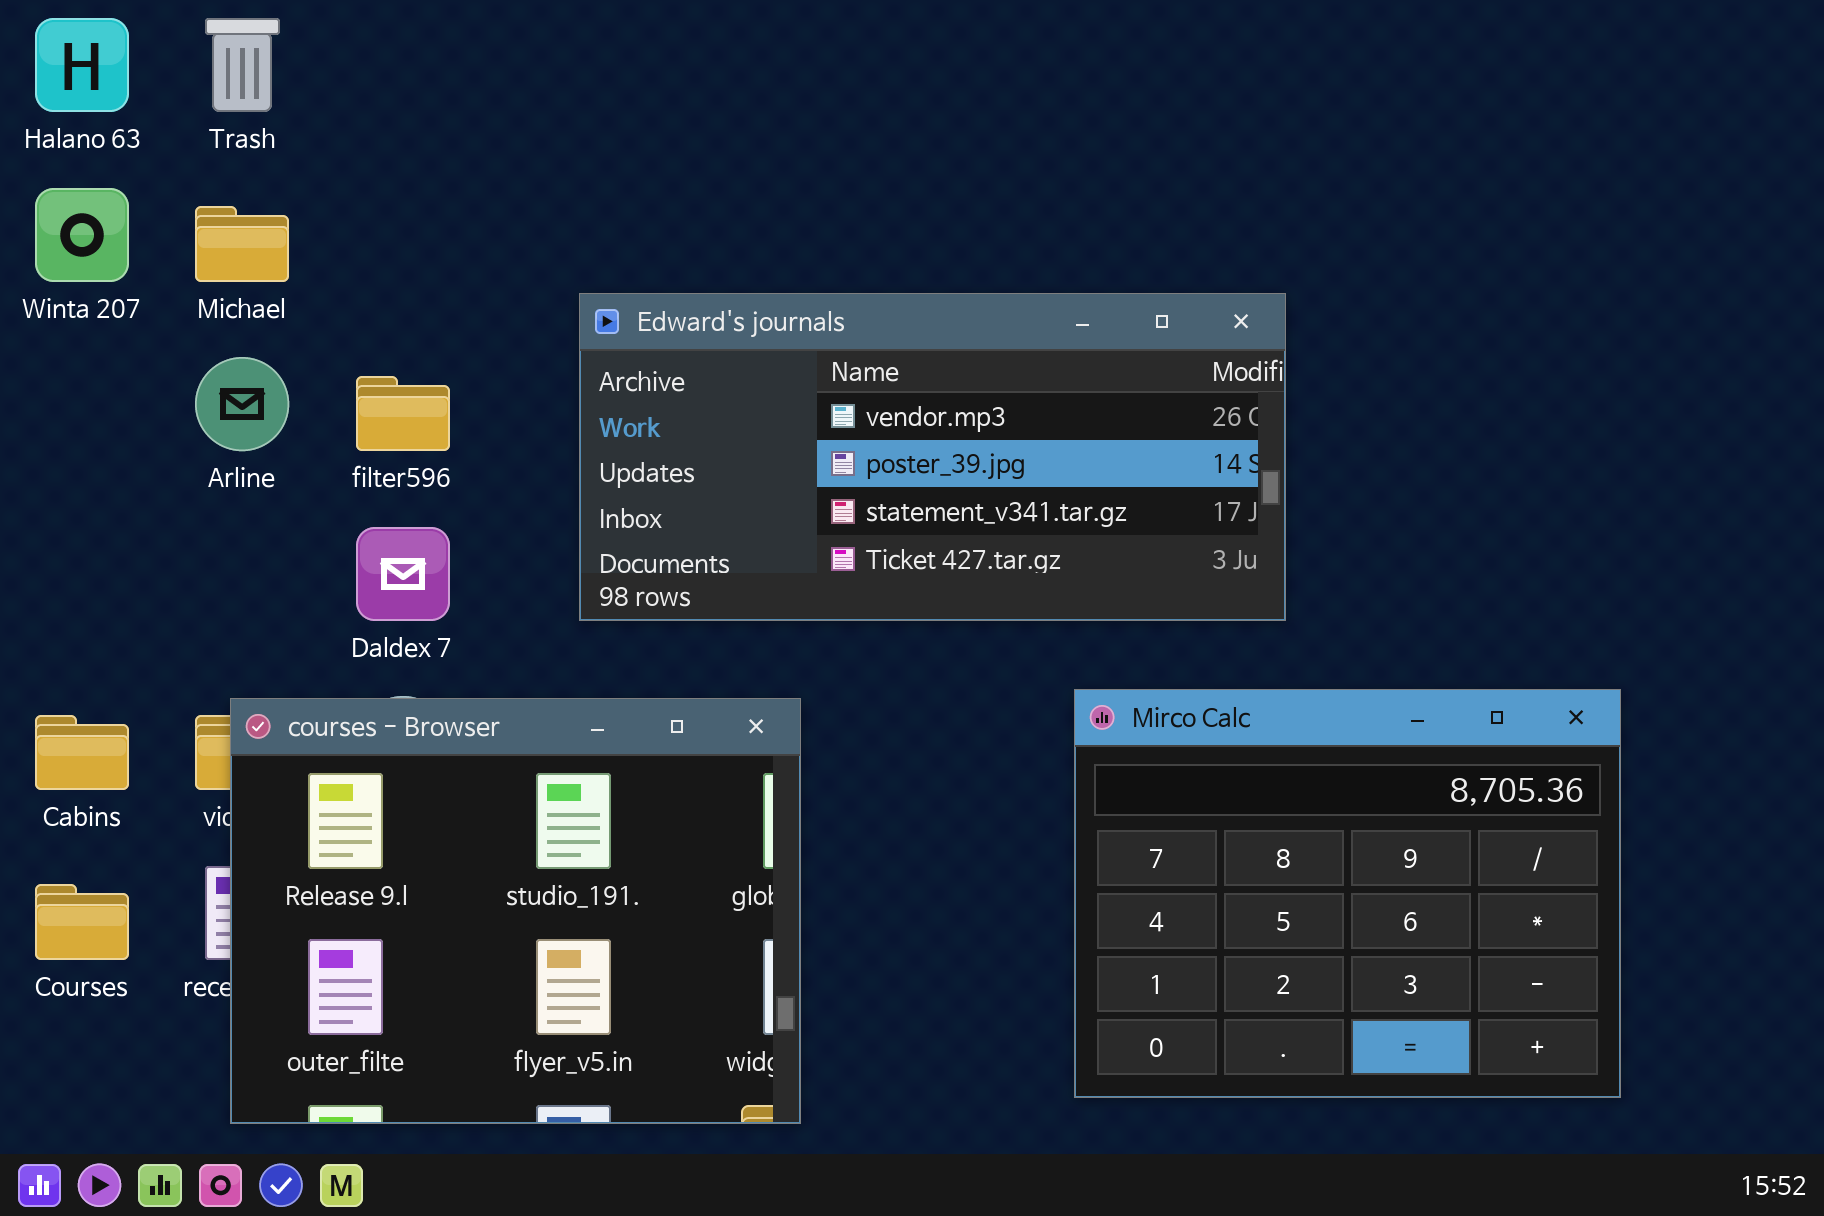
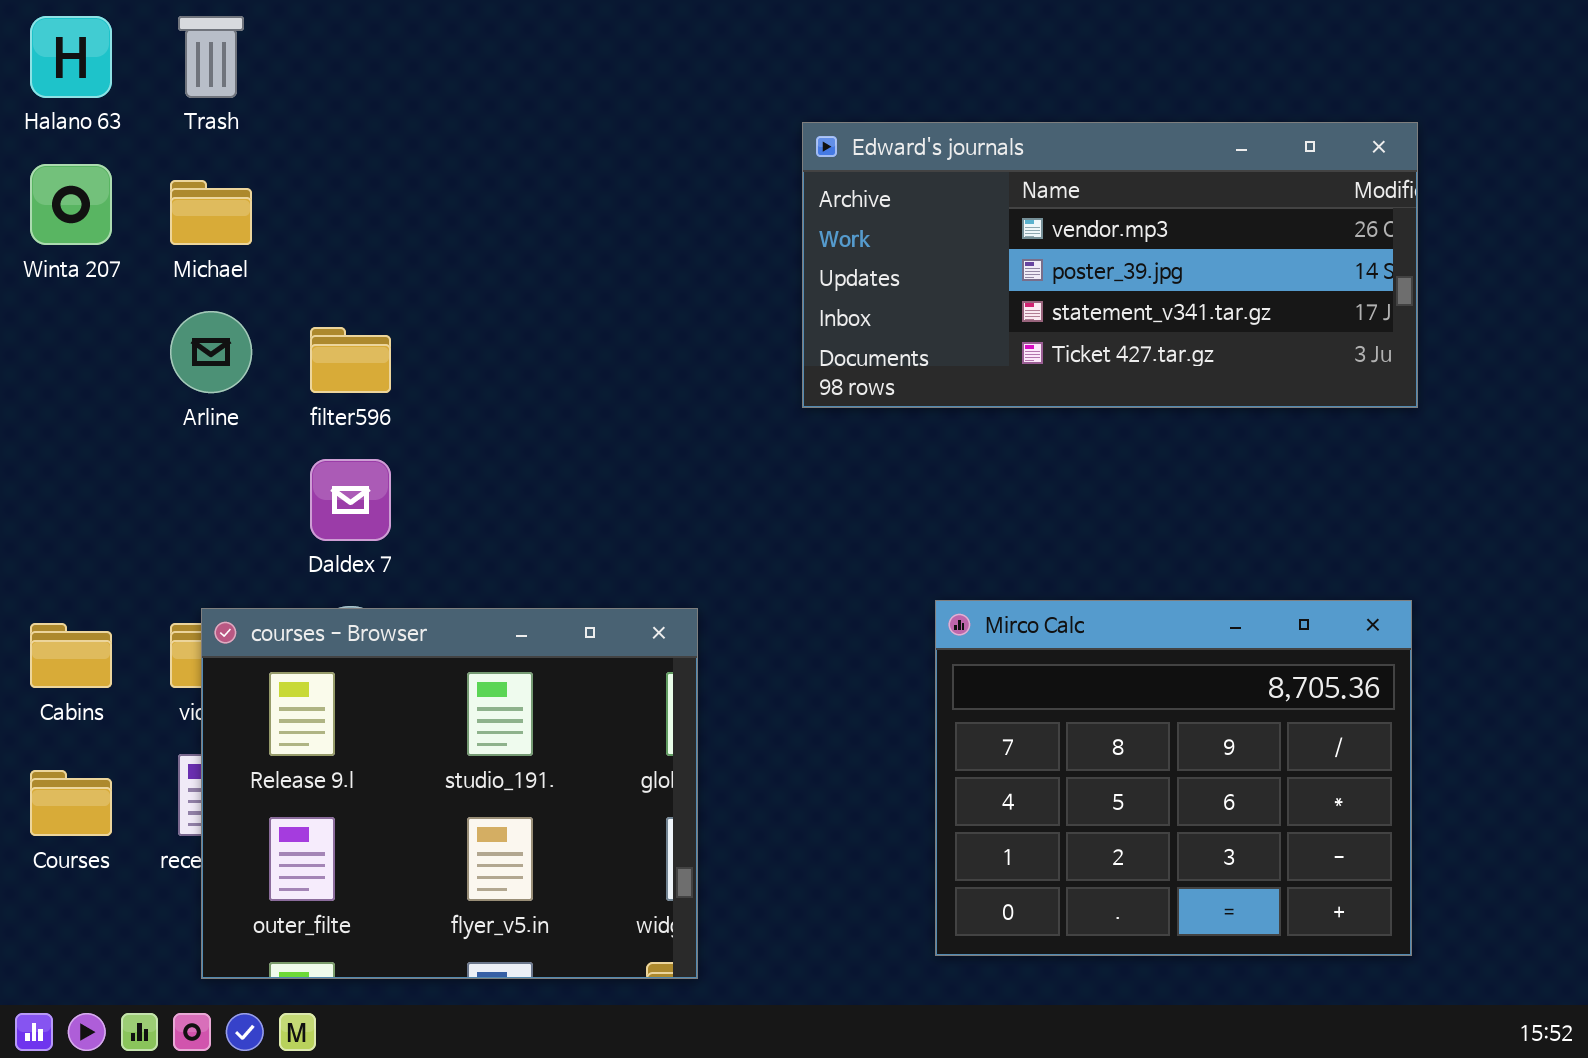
Edward's journals: [579,293,1286,621] -> [802,122,1418,408], moved

